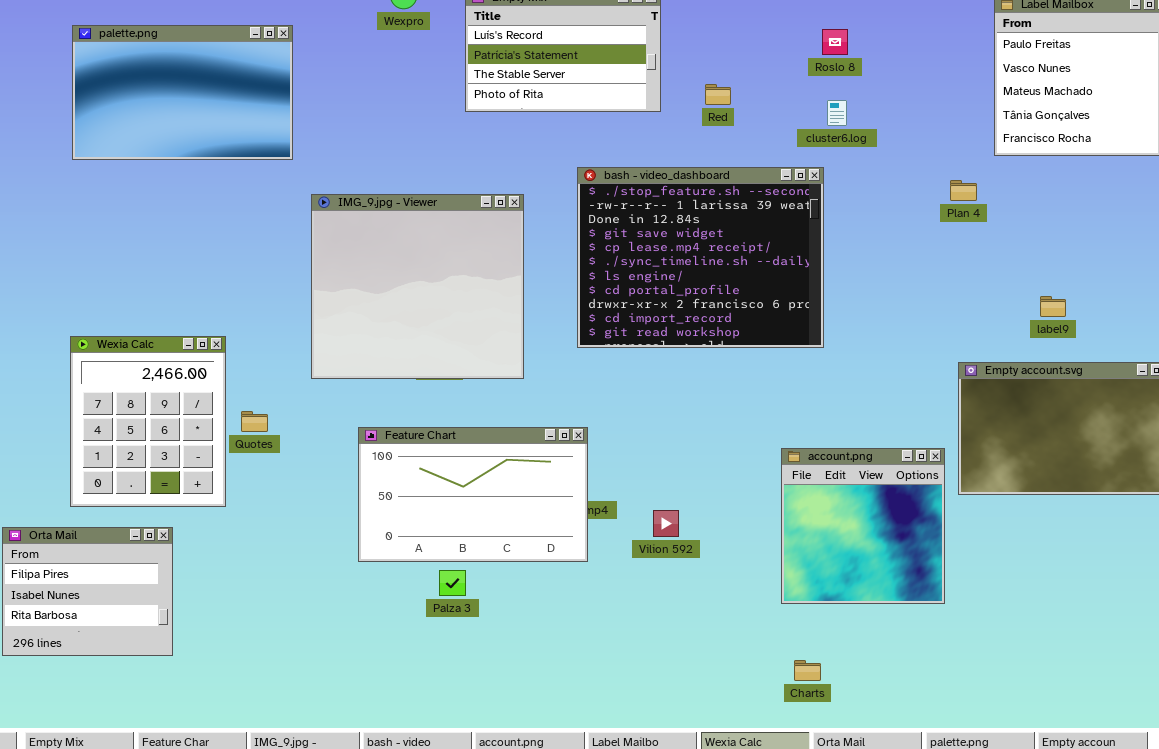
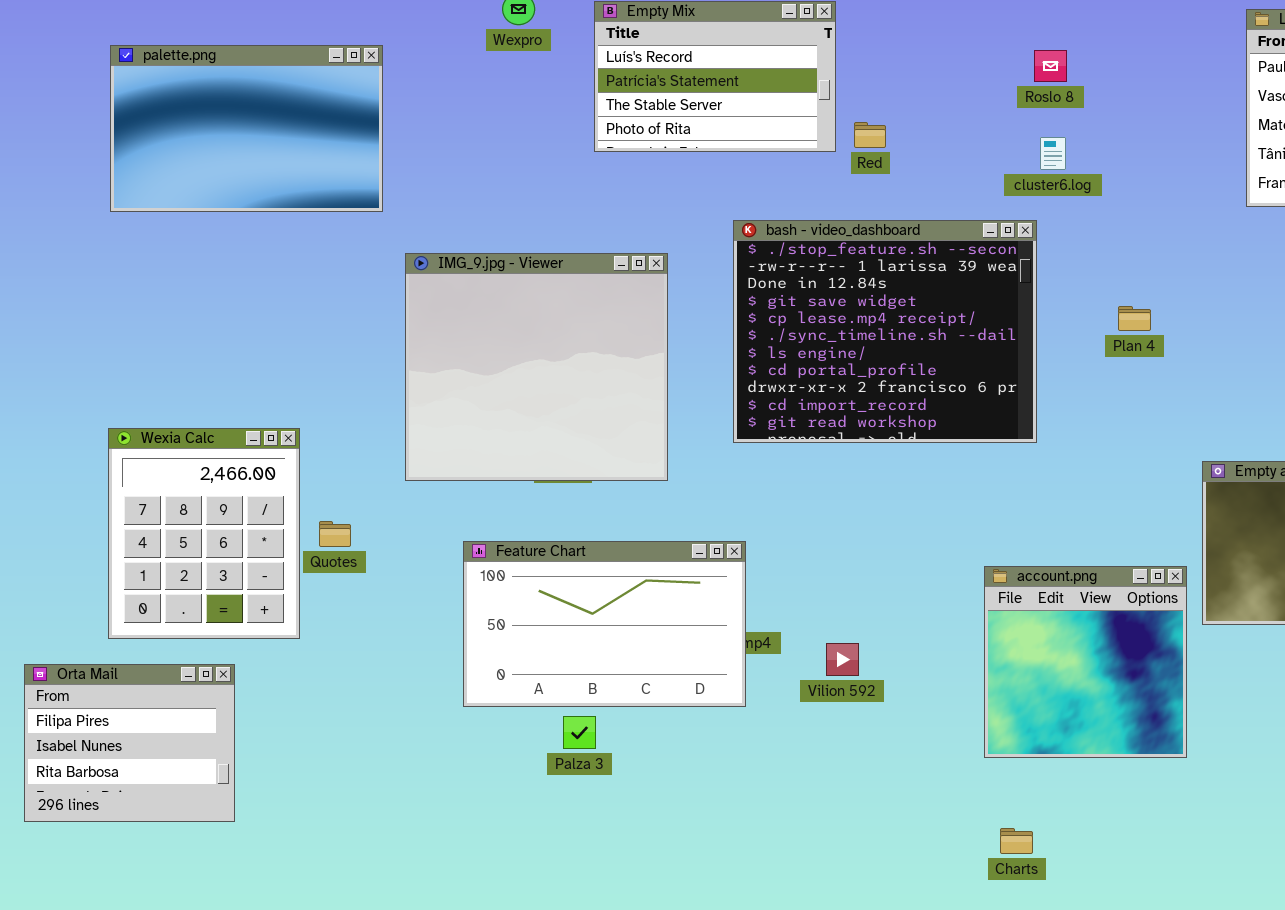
Red: [705,84,731,105] -> [854,122,886,148], moved
Plan 4: [950,180,977,201] -> [1118,306,1151,331], moved

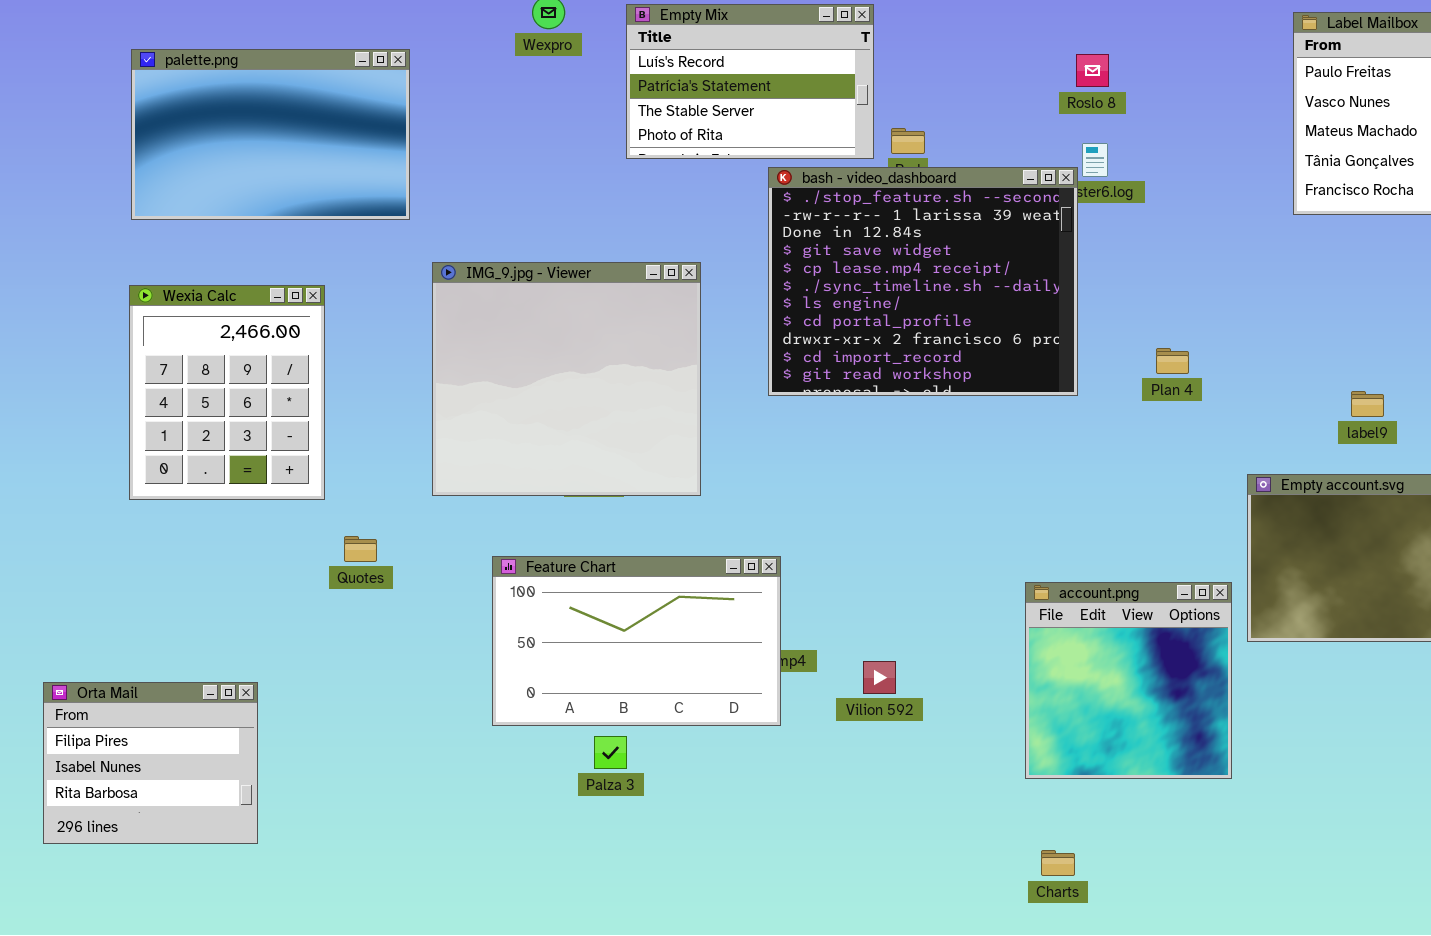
bash - video_dashboard: [733,220,1037,443] -> [768,167,1078,396], moved
Plan 4: [1118,306,1151,331] -> [1156,348,1189,374], moved
Wexia Calc: [108,428,300,639] -> [129,285,325,500], moved

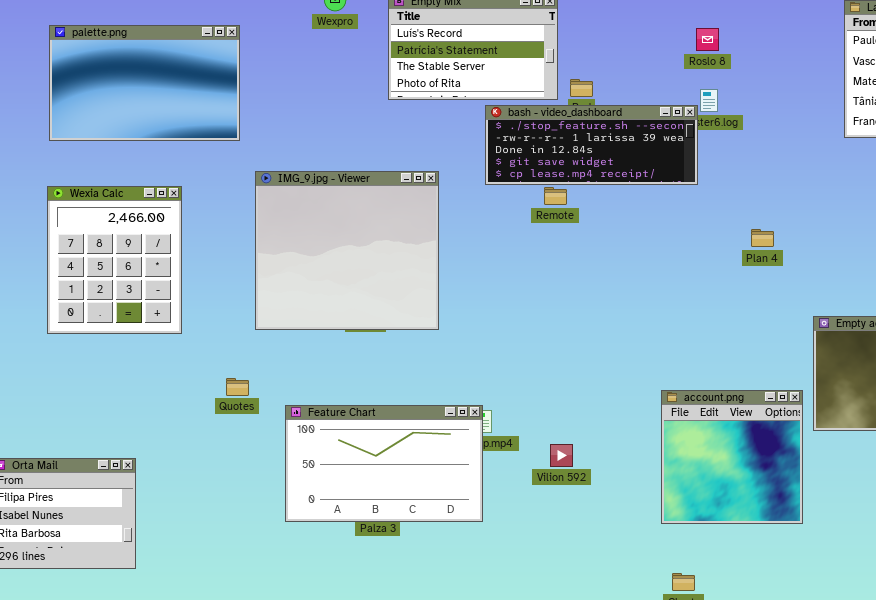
bash - video_dashboard: [768,167,1078,396] -> [485,105,698,185], resized
Quotes: [344,536,377,562] -> [226,378,249,396], moved
Feature Chart: [492,556,781,726] -> [285,405,483,522], moved

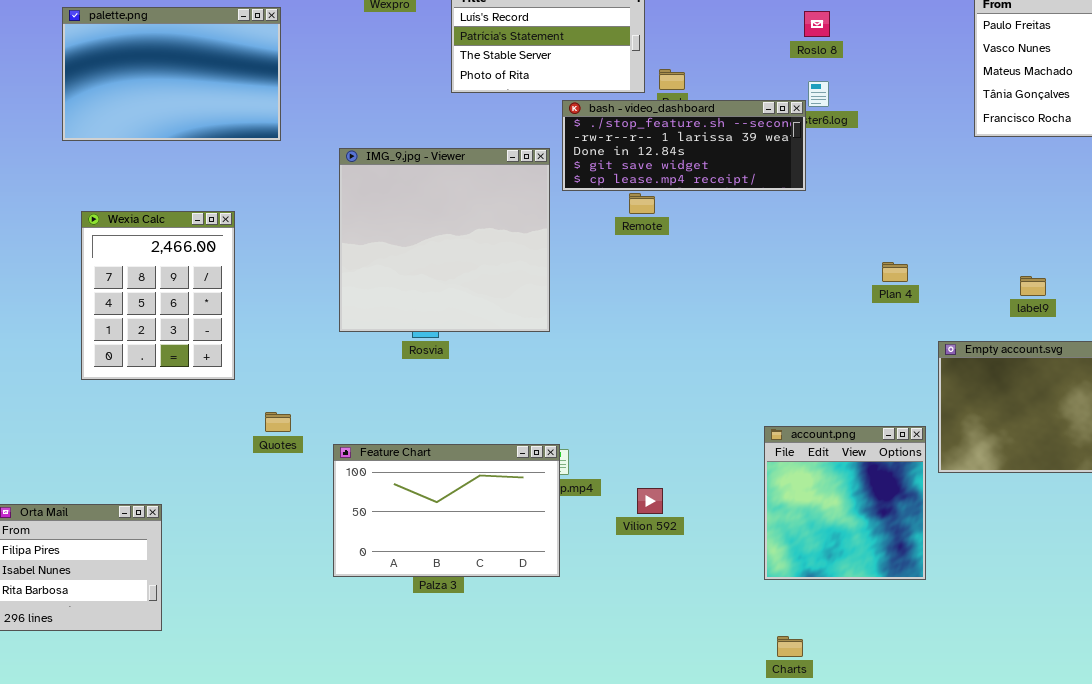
IMG_9.jpg - Viewer: [255,171,439,330] -> [339,148,550,332], moved
Wexia Calc: [47,186,182,334] -> [81,211,235,380], moved
Plan 4: [751,229,774,247] -> [882,262,908,282], moved

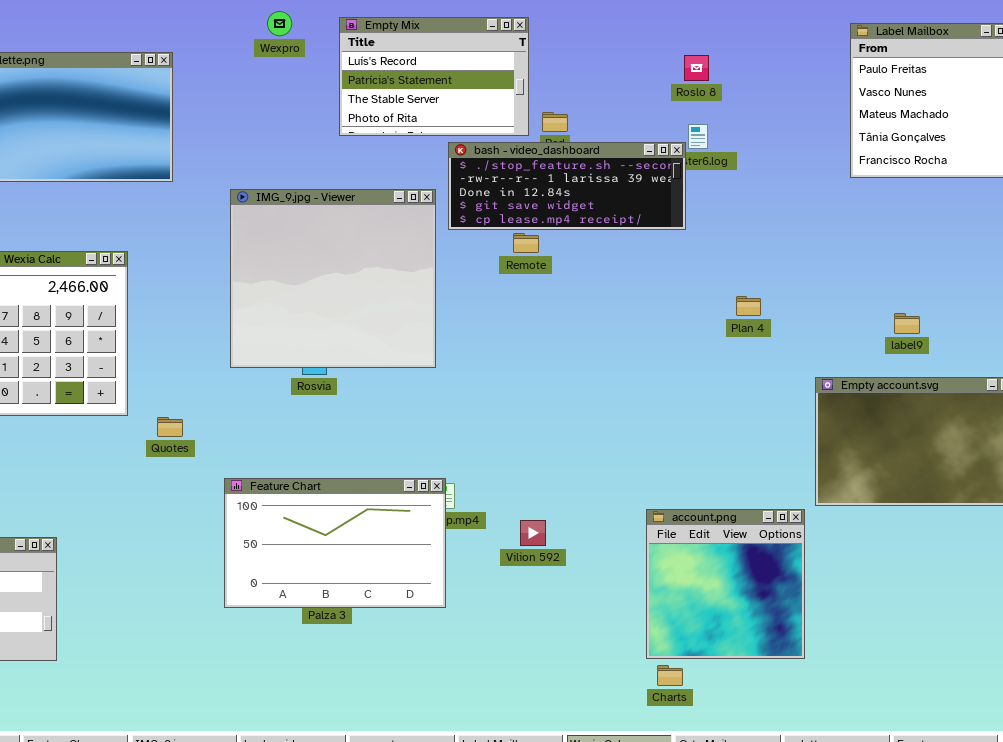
Plan 4: [882,262,908,282] -> [736,296,761,316], moved
Quotes: [265,412,291,432] -> [157,417,183,437], moved
account.png: [764,426,926,580] -> [646,509,805,659], moved

